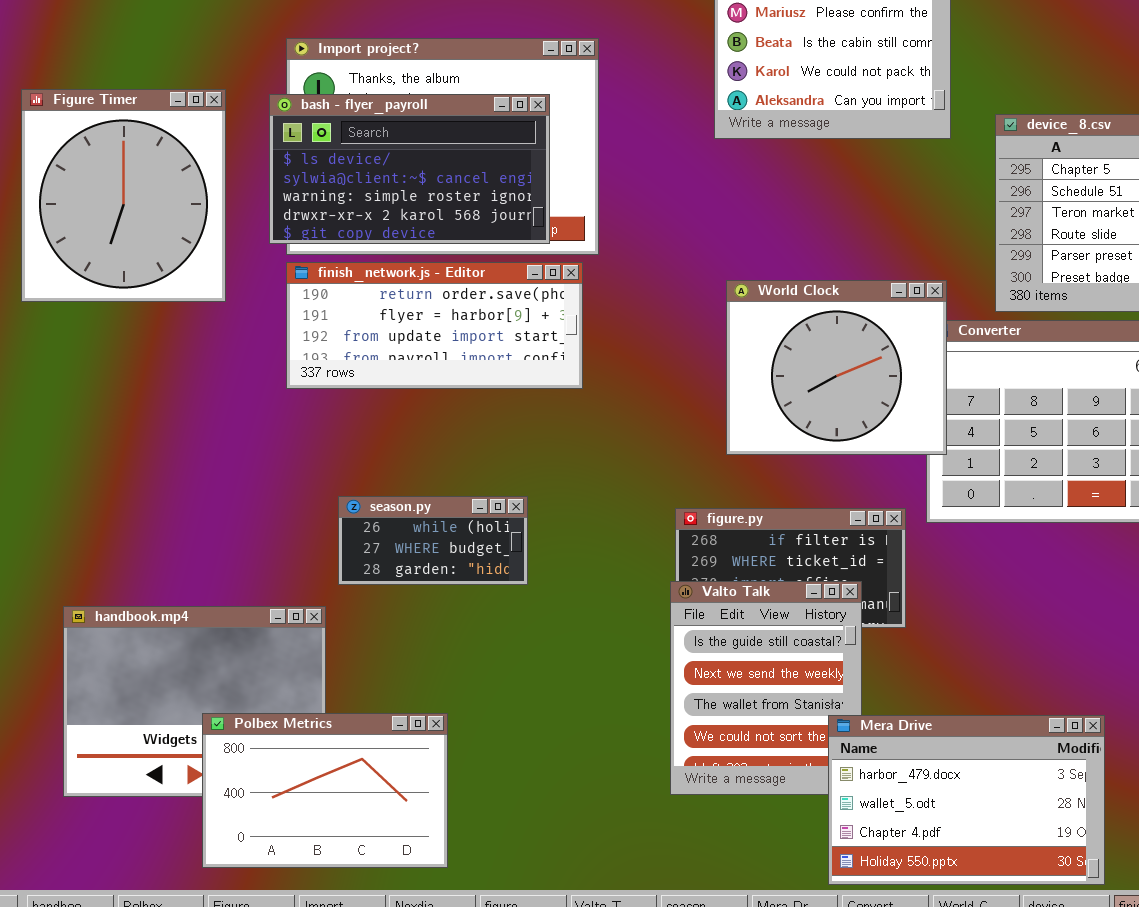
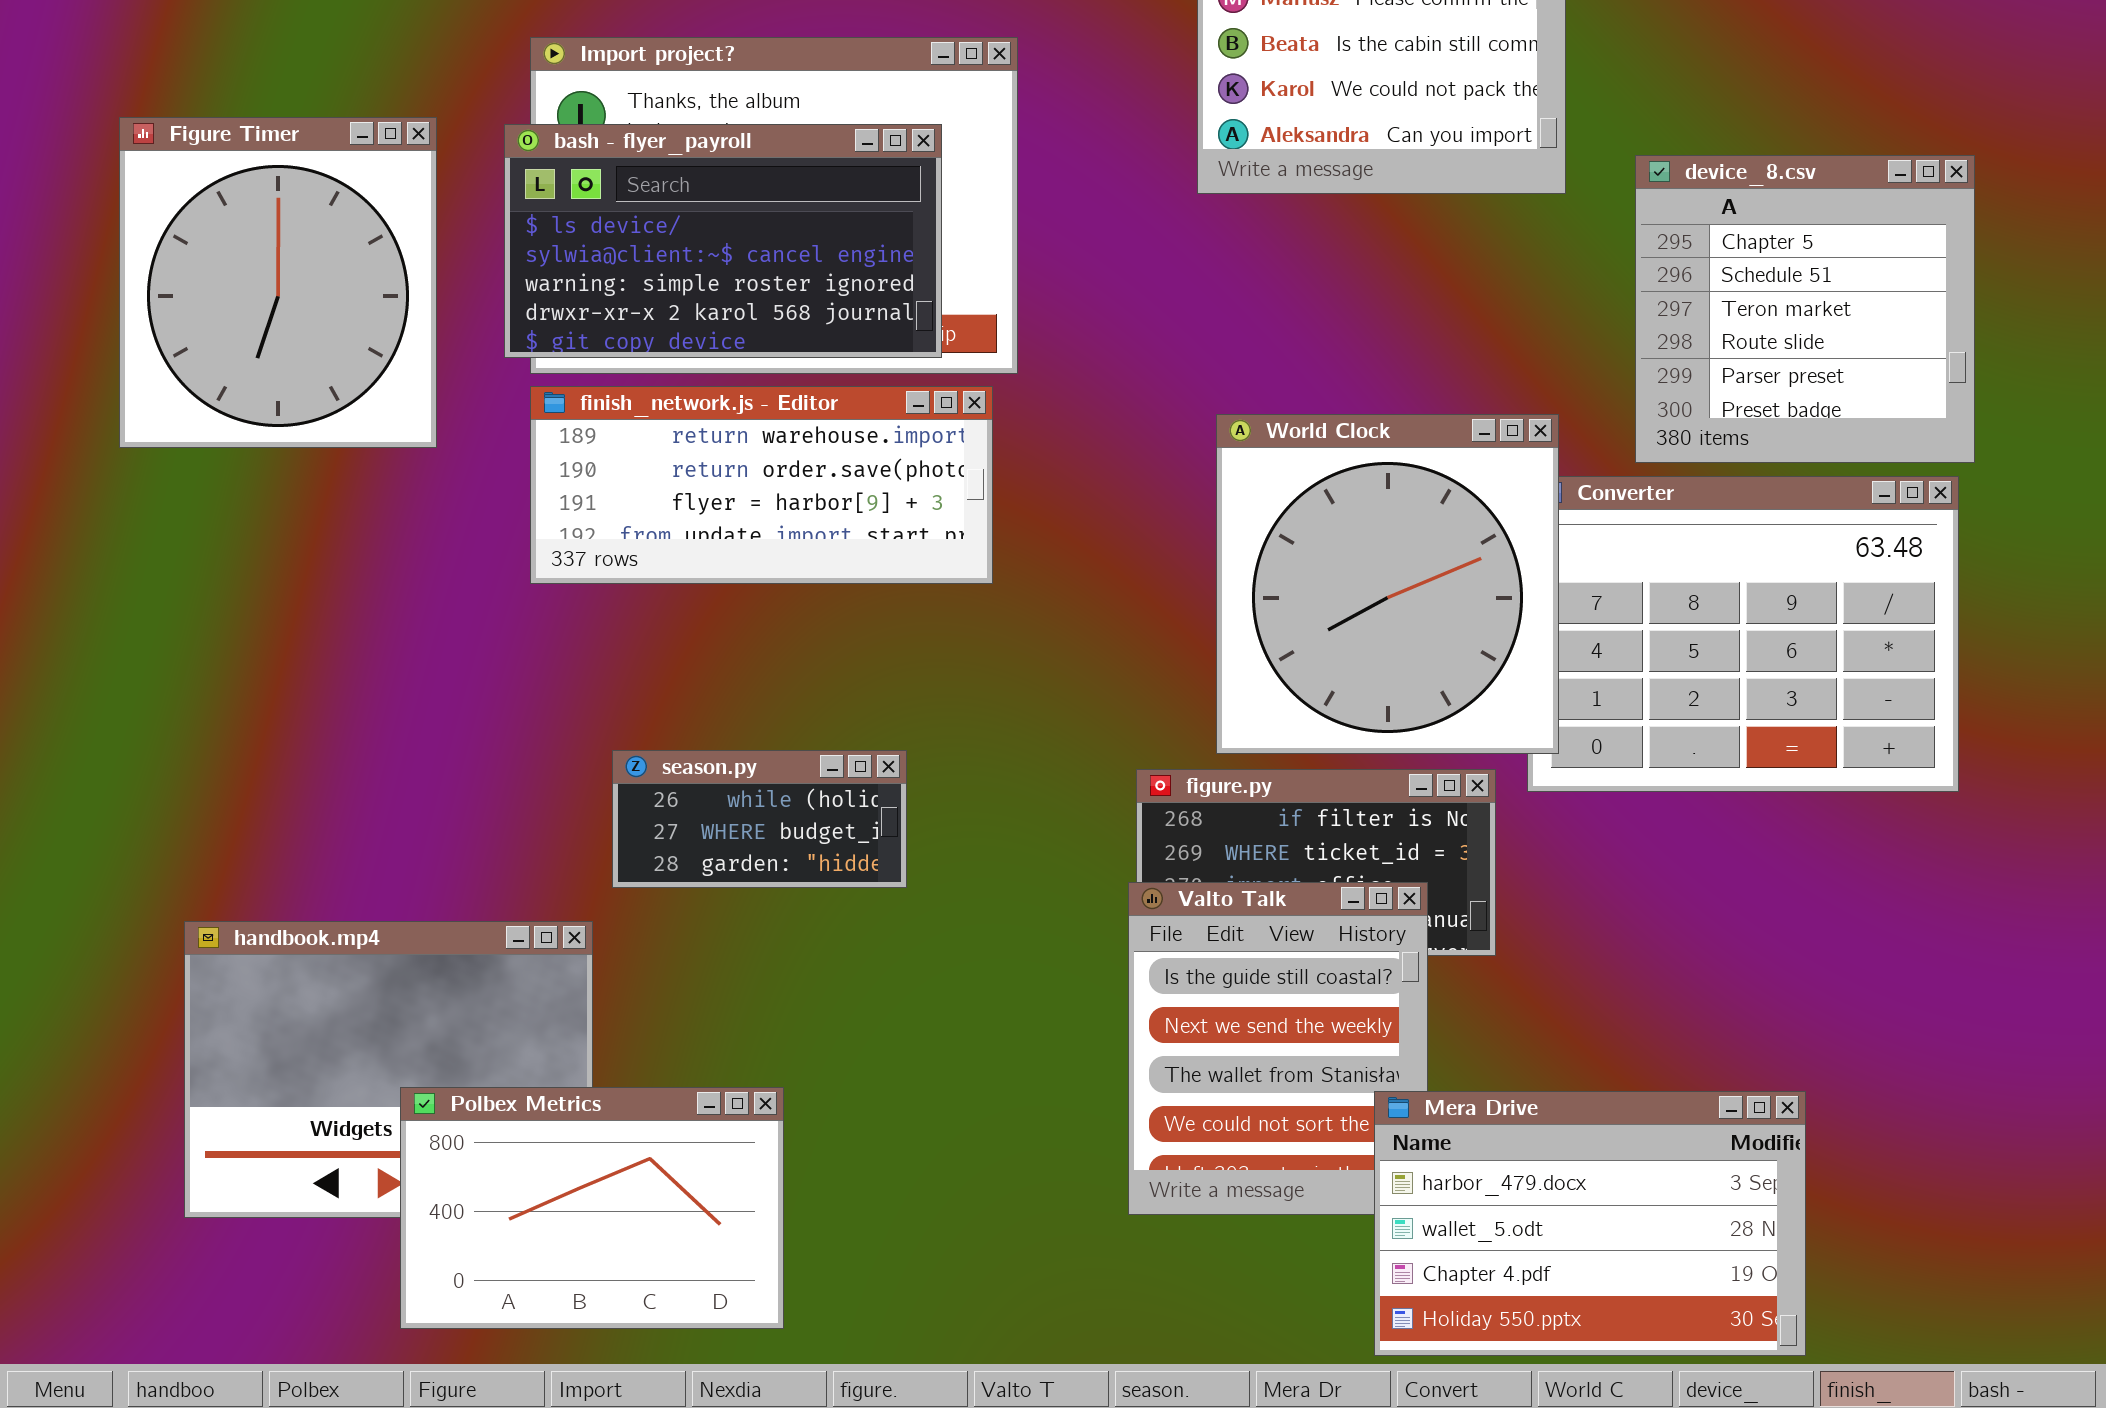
finish_network.js - Editor: [286,262,583,389] -> [530,386,993,584], scrolled up 1 row
World Clock: [726,280,947,455] -> [1216,414,1559,754], resized

